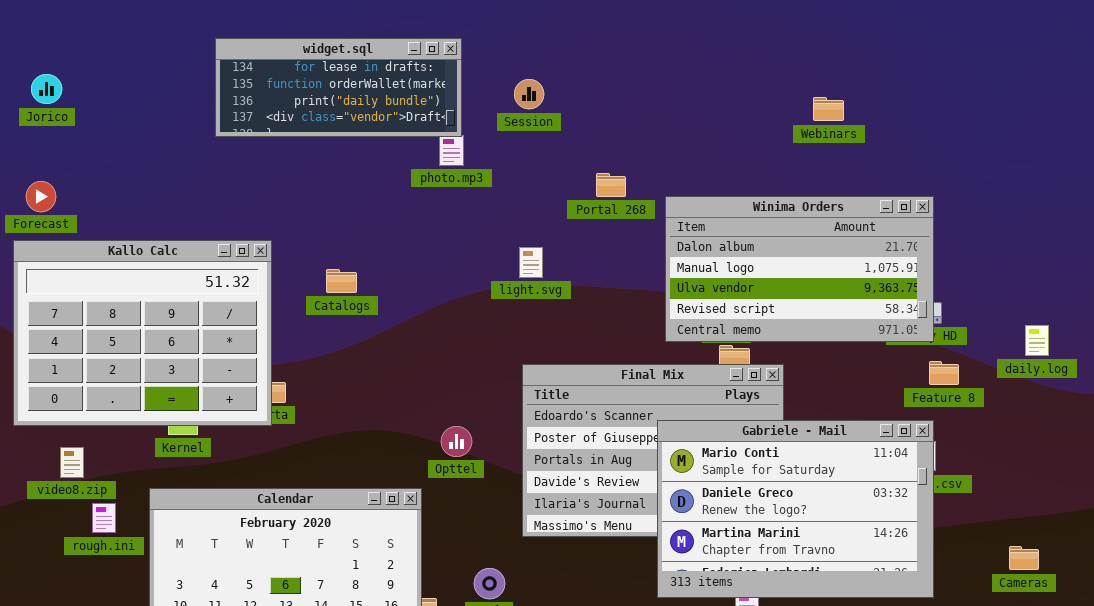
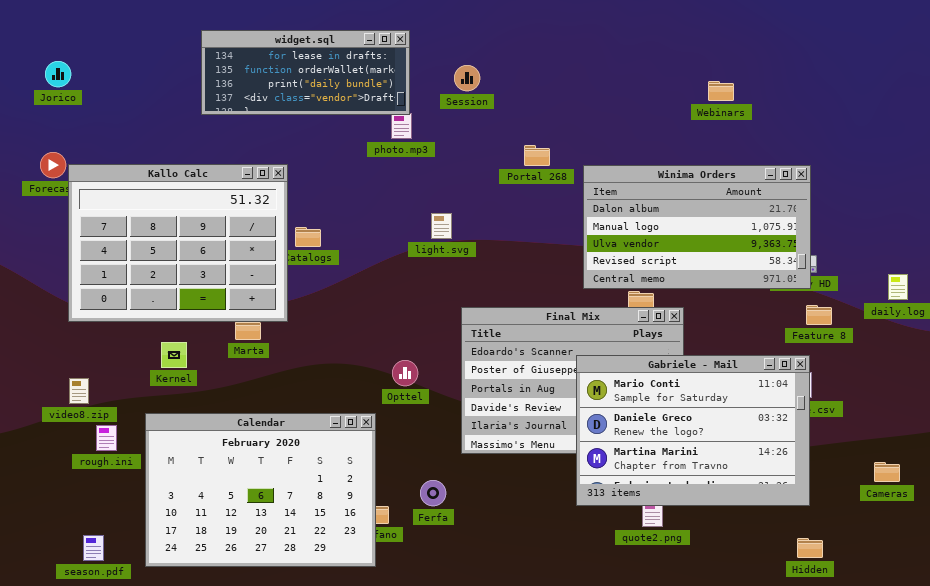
Kallo Calc: [13,240,272,426] -> [68,164,288,322], moved
light.svg: [519,247,543,278] -> [431,213,452,239], moved

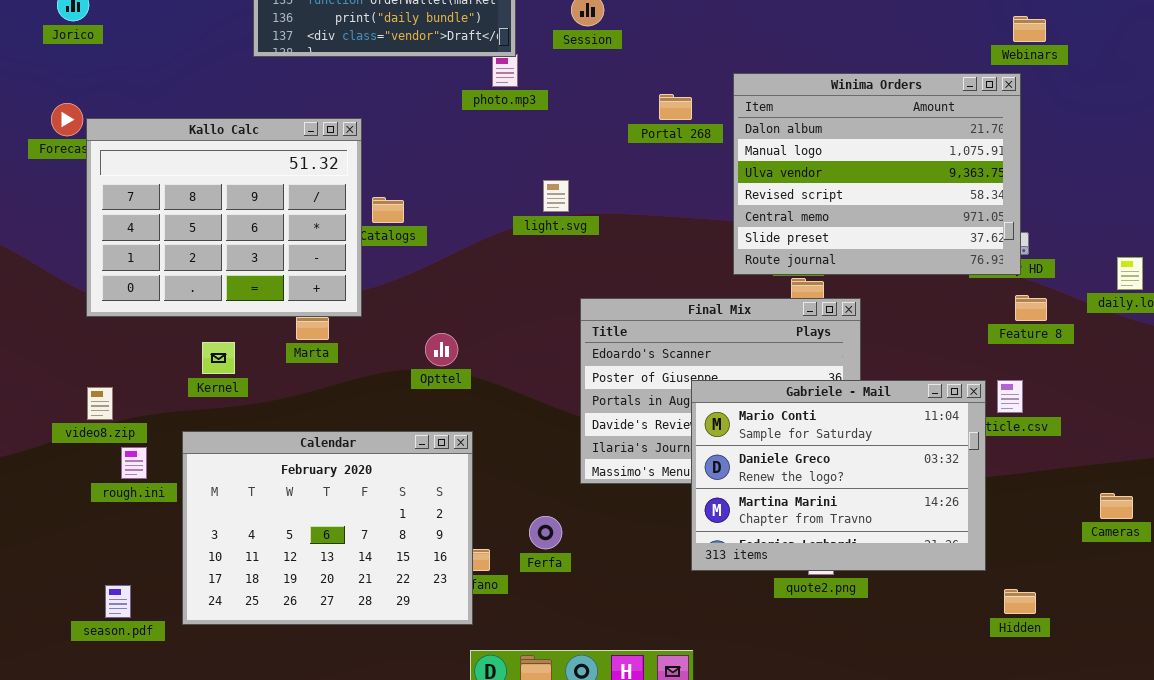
Webinars: [708,81,734,101] -> [1013,16,1046,42], moved
Winima Orders: [583,165,811,289] -> [733,73,1021,275], resized
Gabriele - Mail: [576,355,810,506] -> [691,380,986,571], moved
Opttel: [392,360,418,386] -> [425,333,458,366], moved

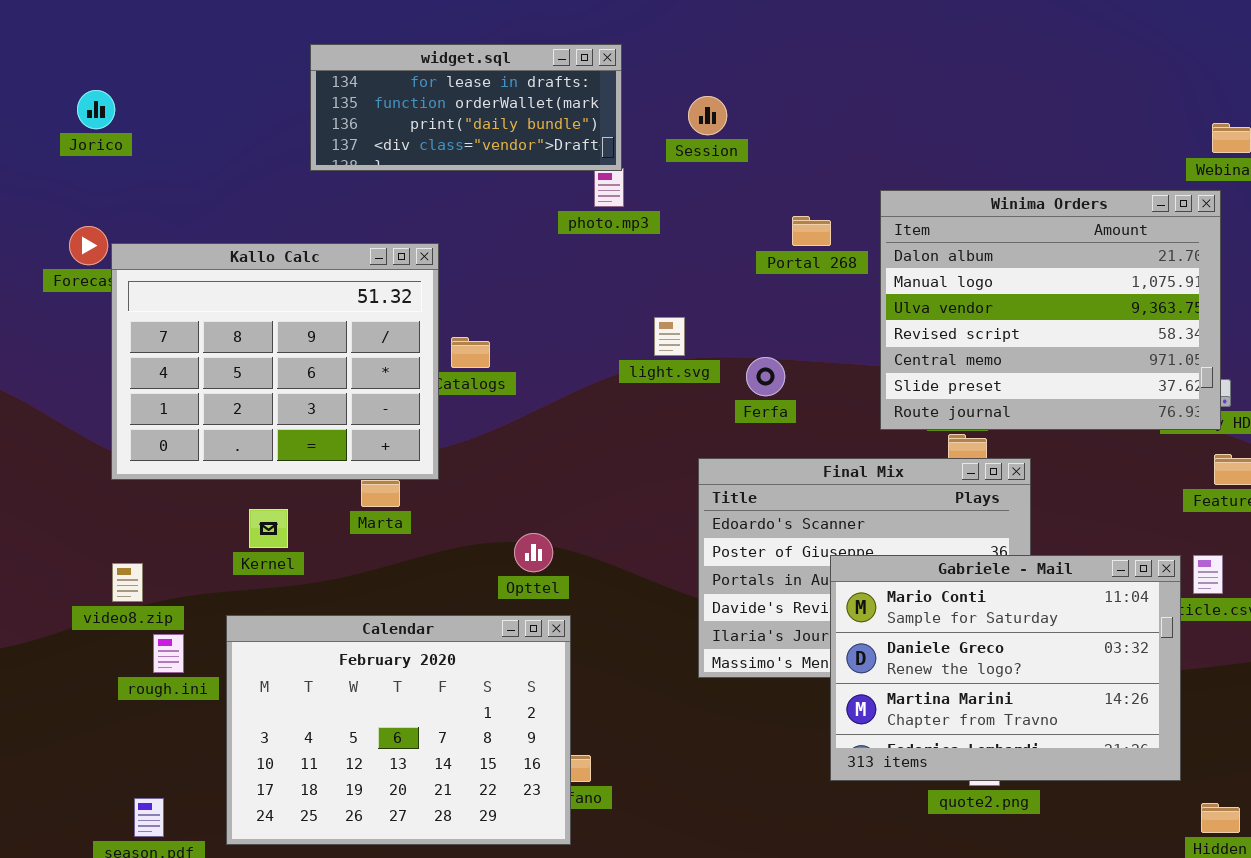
Opttel: [425,333,458,366] -> [514,533,553,572], moved
Ferfa: [529,516,562,549] -> [746,357,785,396], moved

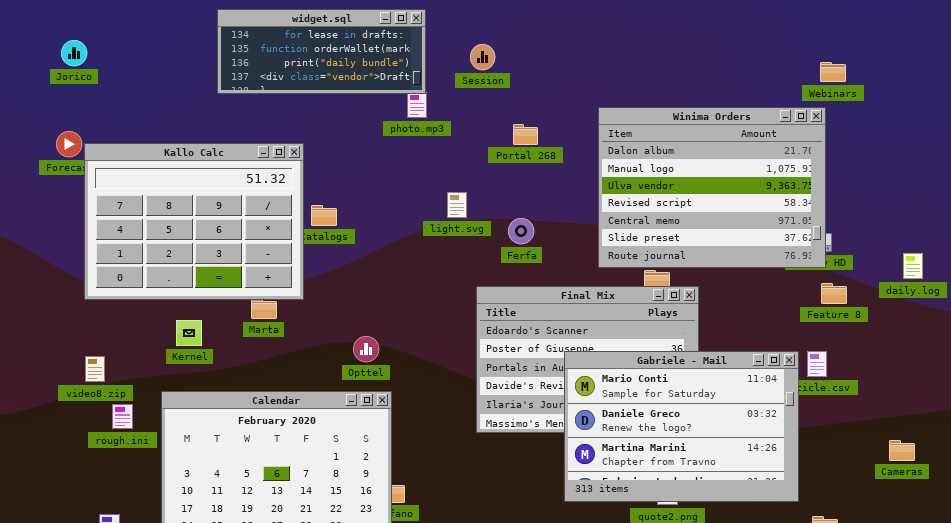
Portal 268: [792,216,831,246] -> [513,124,538,145], moved

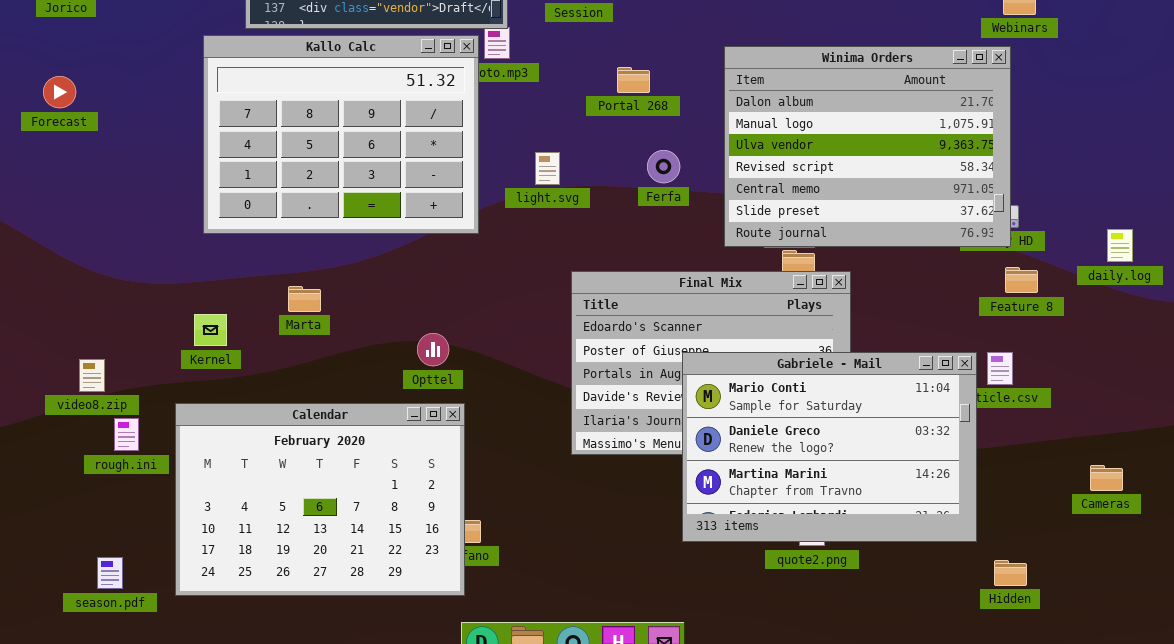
Kallo Calc: [84,143,304,300] -> [203,35,479,234], moved
Ferfa: [508,218,534,244] -> [647,150,680,183], moved

